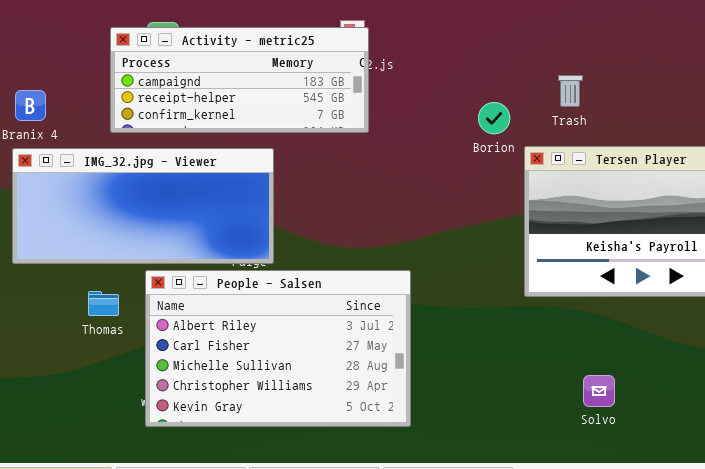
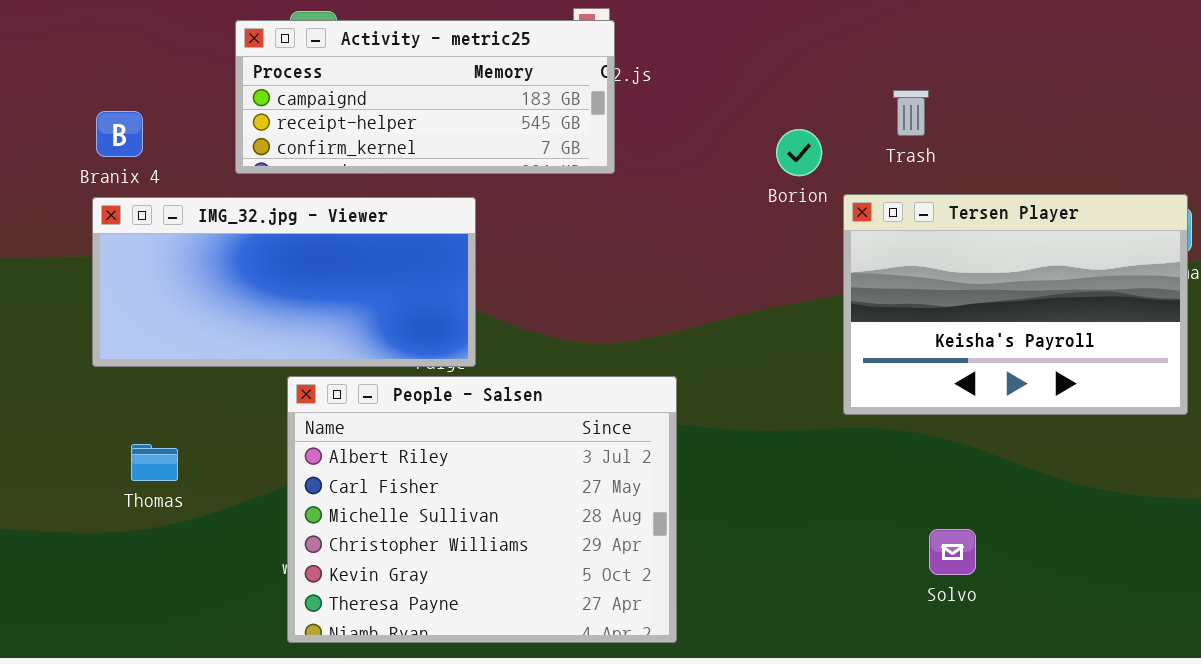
People - Salsen: [145,270,411,427] -> [287,376,677,643], resized
Thomas: [88,291,119,316] -> [131,444,178,481], moved

